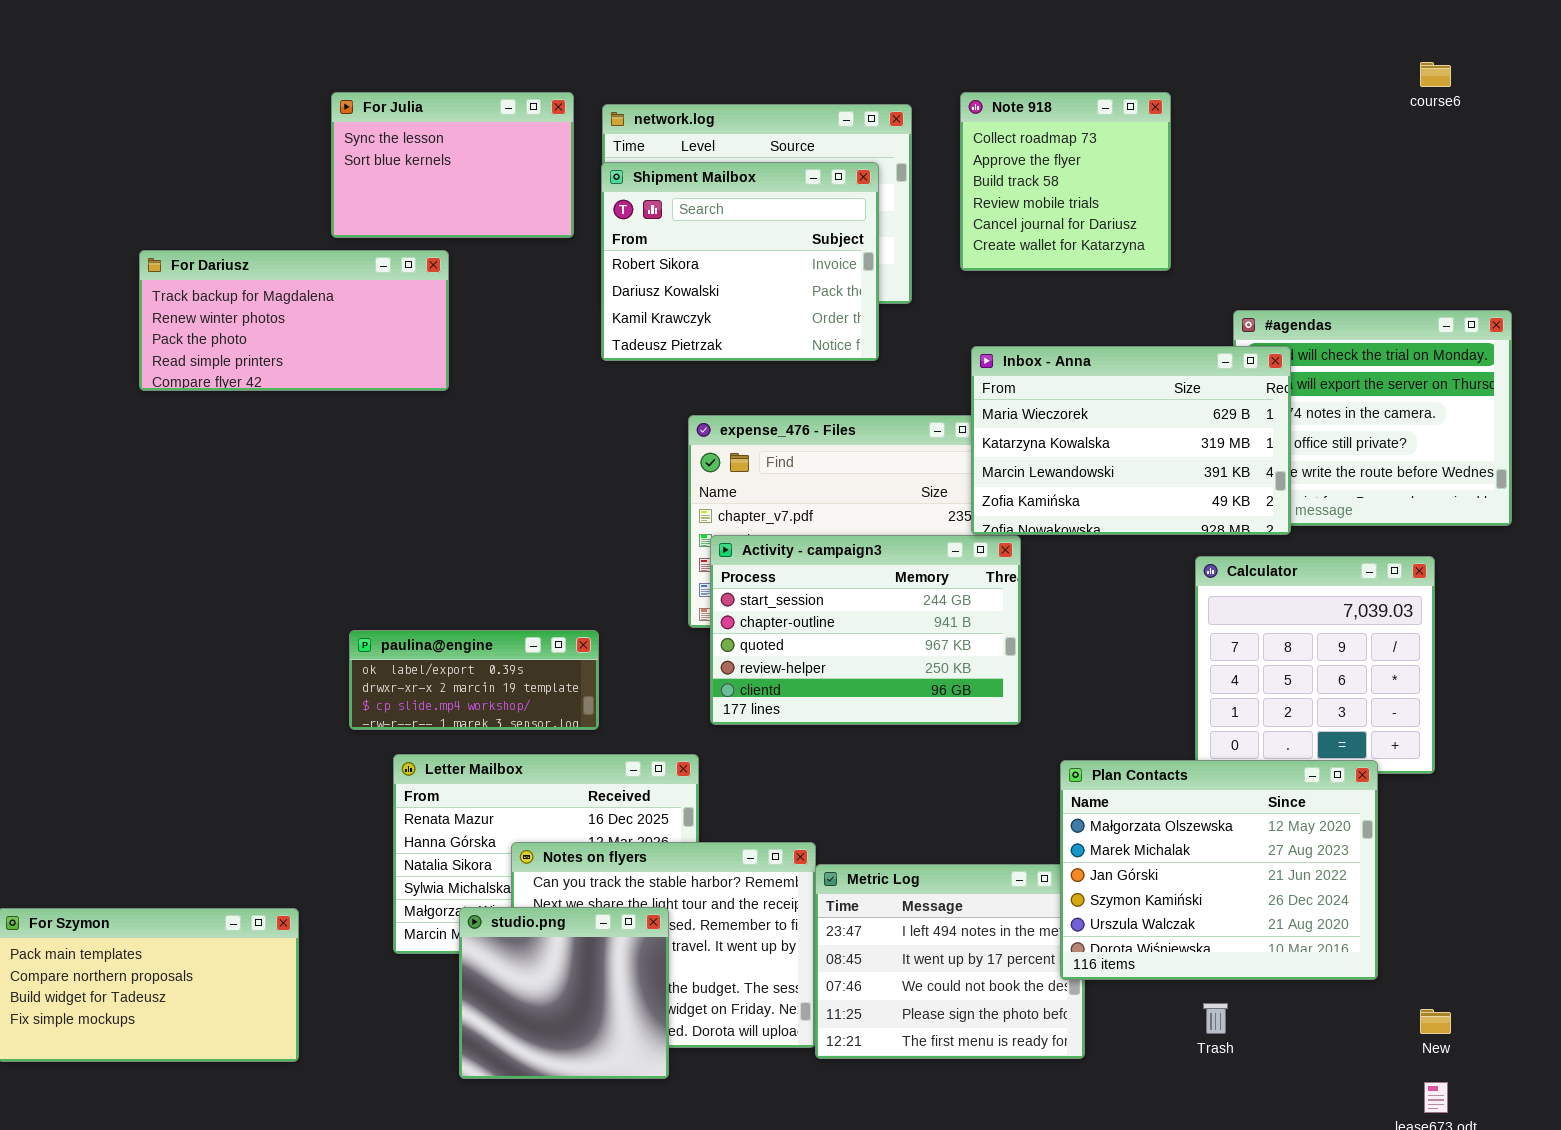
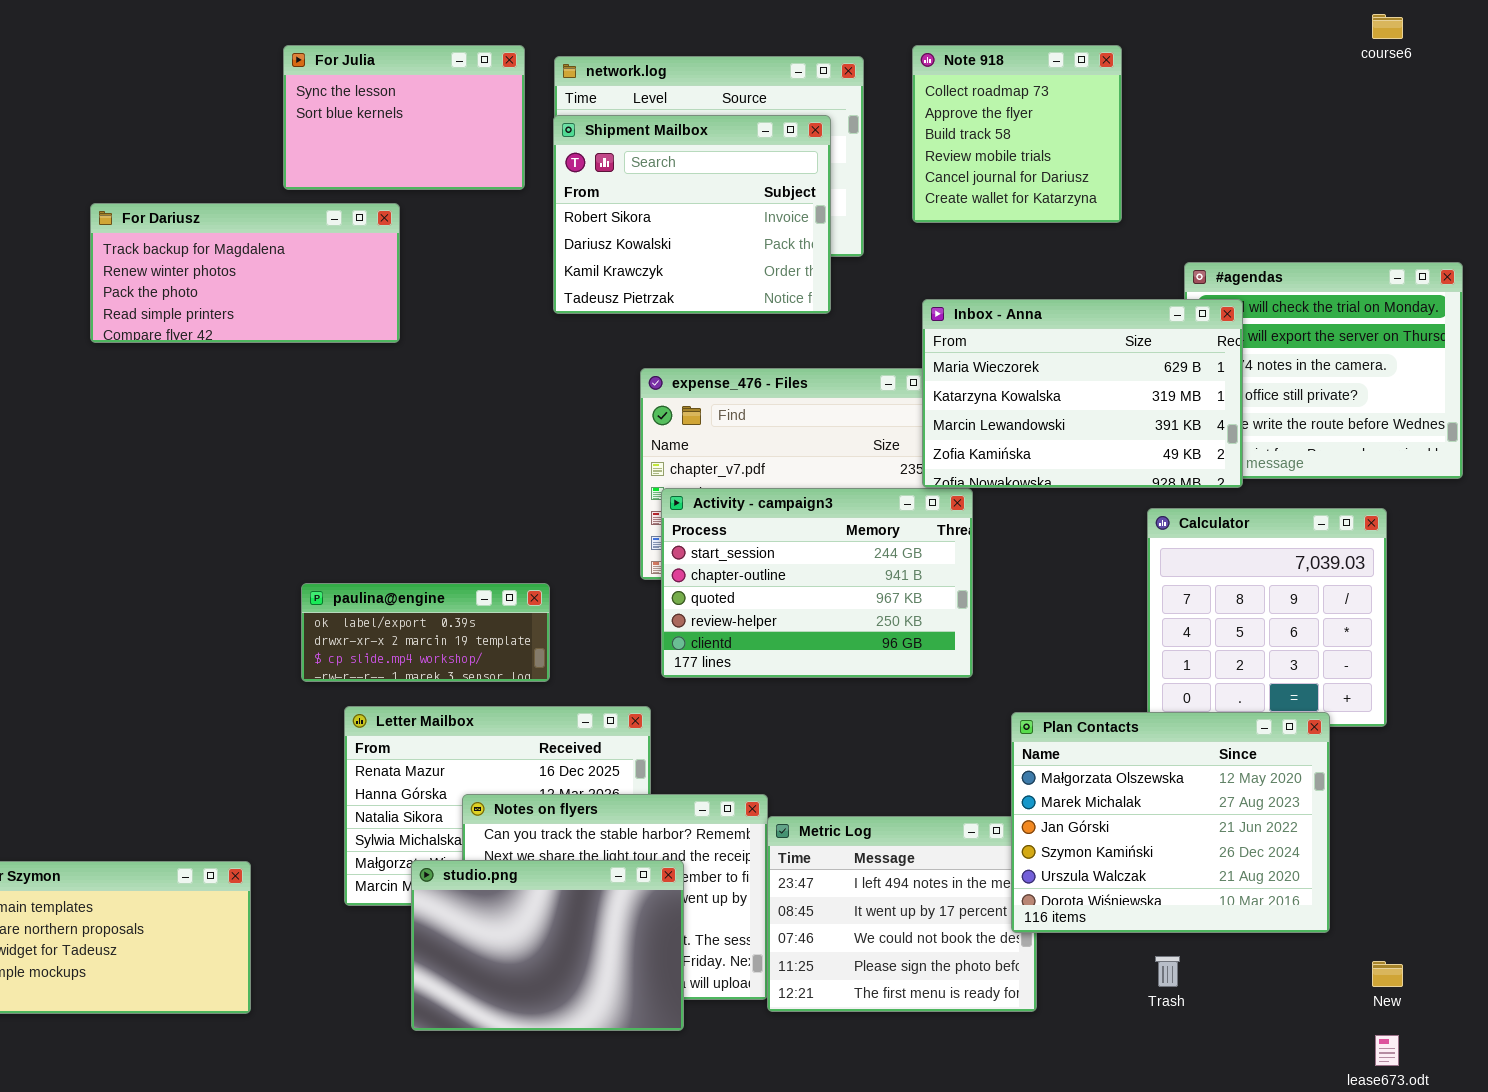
studio.png: [459,907,669,1079] -> [411,860,684,1031], resized

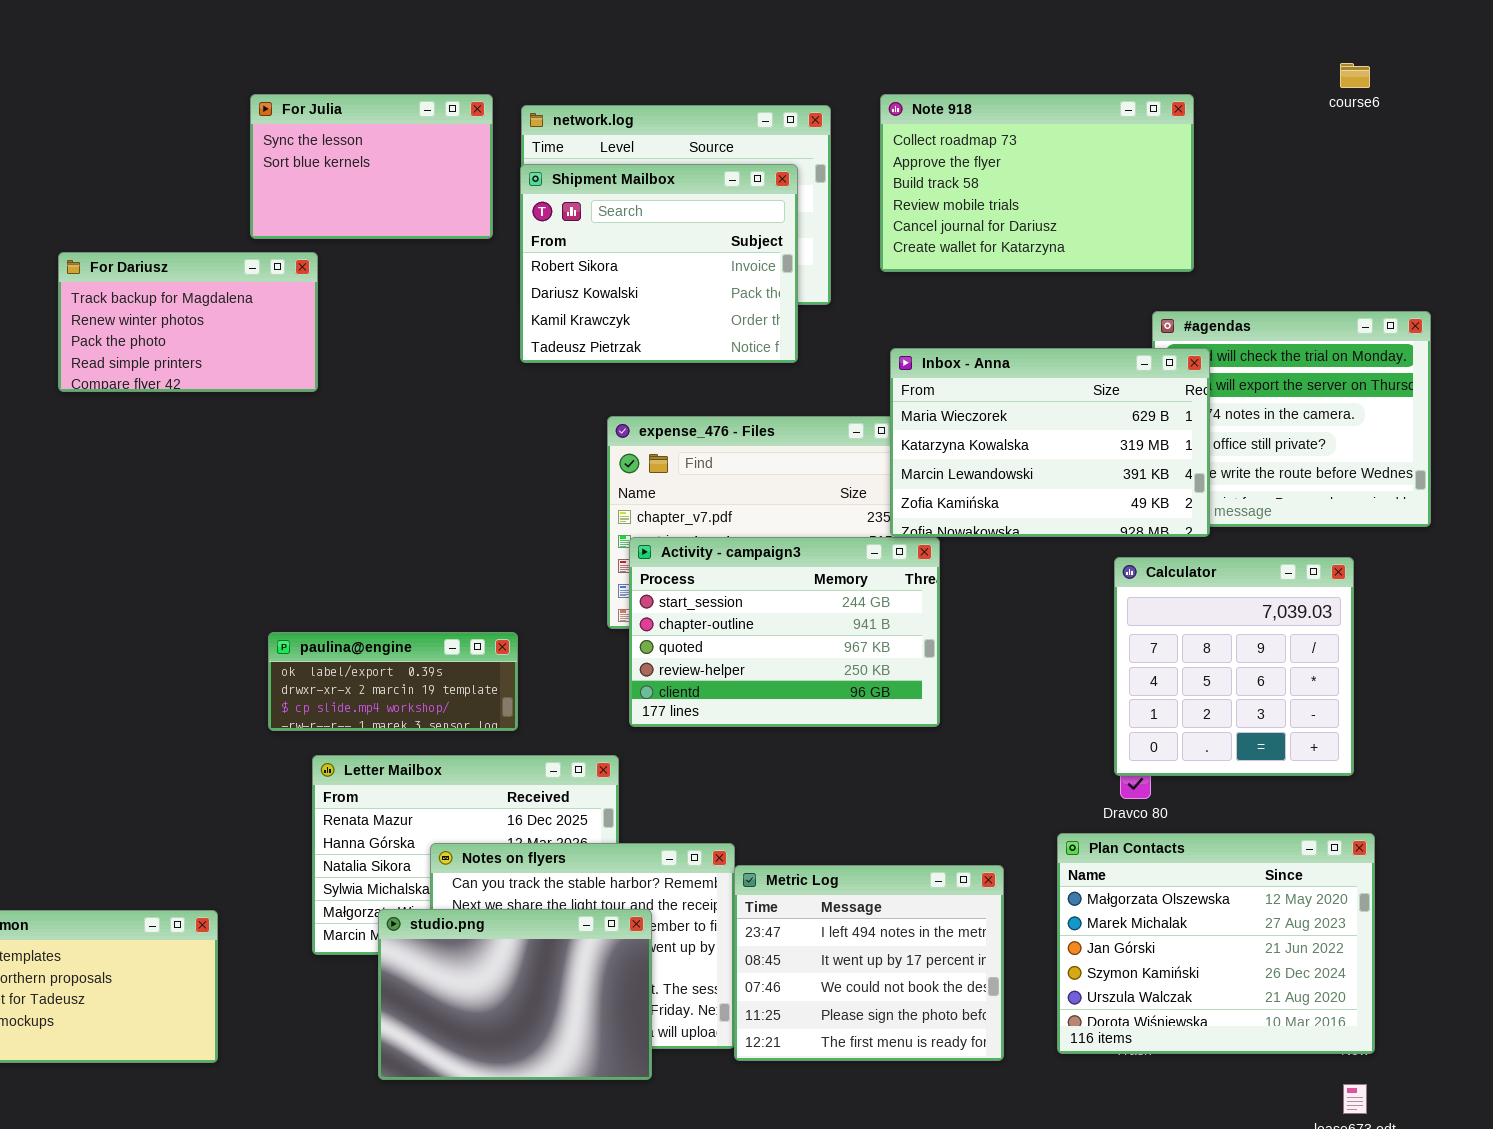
Note 918: [912,45,1122,223] -> [880,94,1194,272], resized
For Dariusz: [90,203,400,343] -> [58,252,318,392], resized
Plan Contacts: [1011,712,1330,933] -> [1057,833,1375,1054], moved

